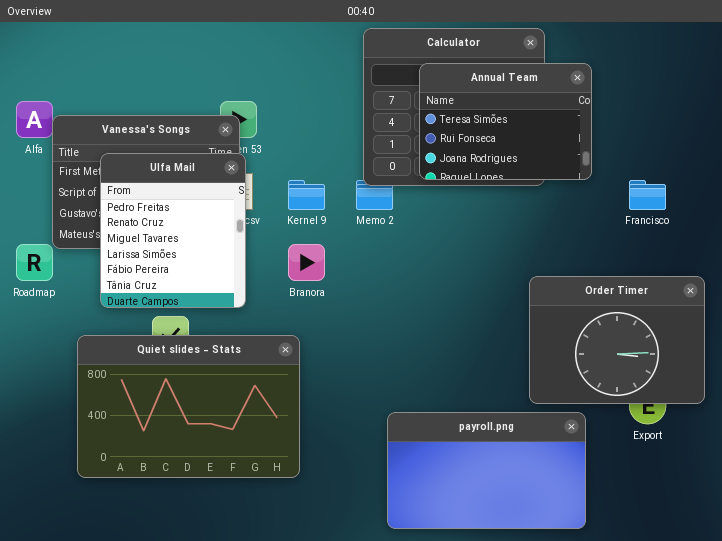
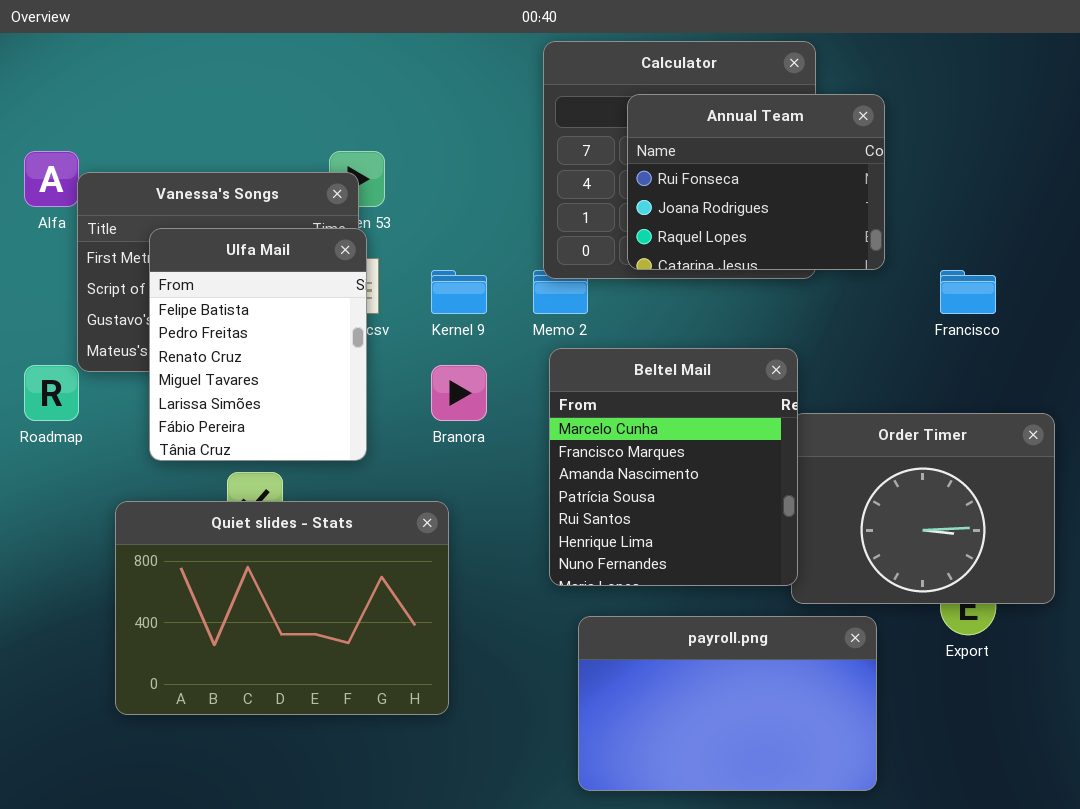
Annual Team: [419,63,592,180] -> [627,94,885,270], scrolled down 1 row
Ulfa Mail: [100,153,246,308] -> [149,228,367,461], scrolled up 1 row
Beltel Mail: none -> [549,348,798,586], opened

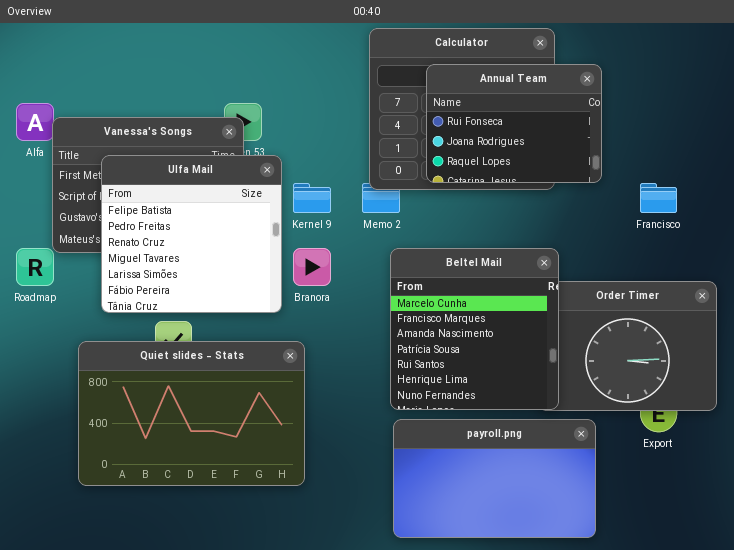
Ulfa Mail: [149,228,367,461] -> [101,155,282,313], resized
Beltel Mail: [549,348,798,586] -> [390,248,559,410], moved

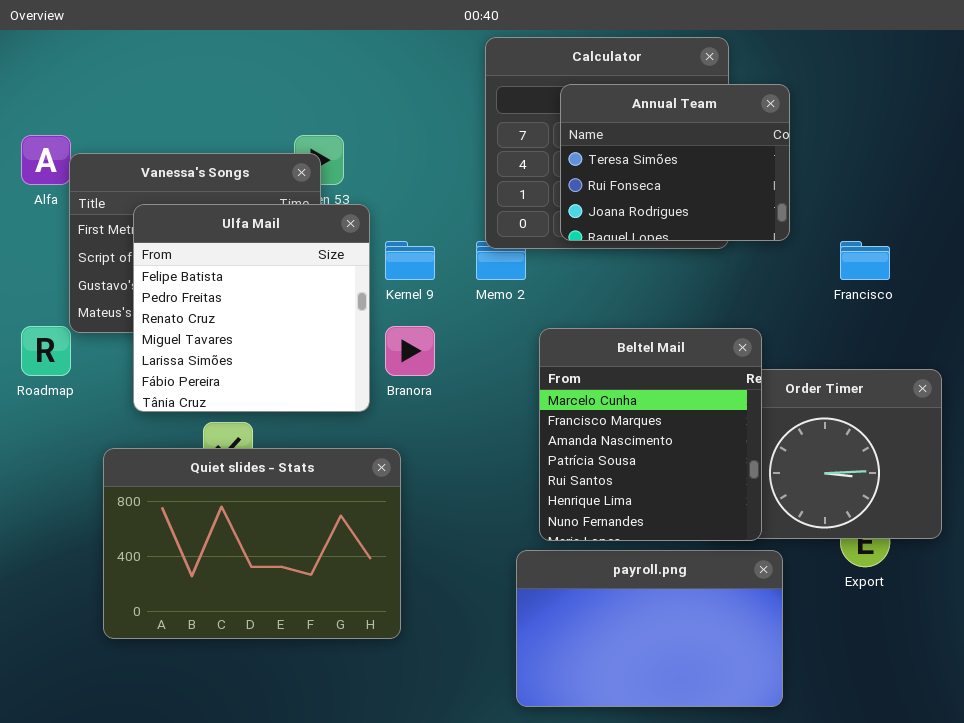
Annual Team: [426,64,602,183] -> [560,84,790,241], scrolled up 1 row
Beltel Mail: [390,248,559,410] -> [539,328,762,541], moved

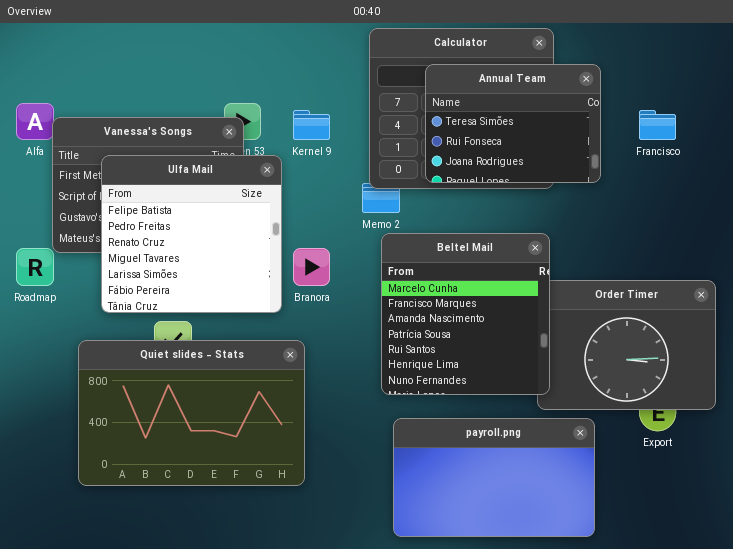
Kernel 9: [385,241,435,280] -> [293,110,330,140], moved
Francisco: [840,241,890,280] -> [639,110,676,140], moved
Beltel Mail: [539,328,762,541] -> [381,233,550,395], moved

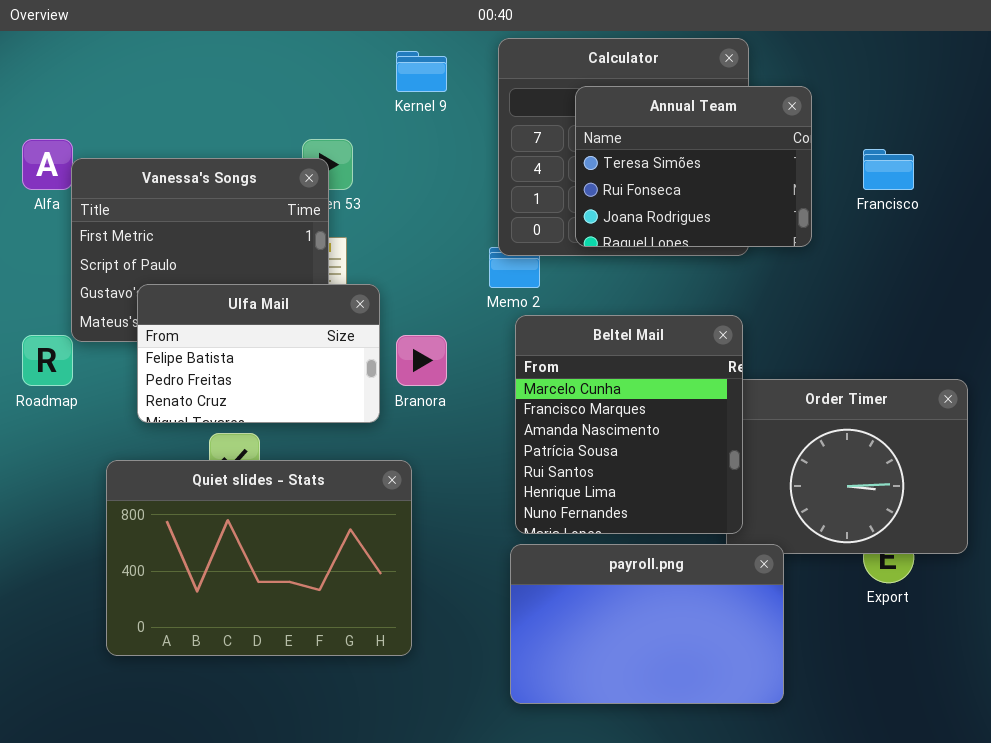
Kernel 9: [293,110,330,140] -> [396,51,447,92], moved
Ulfa Mail: [101,155,282,313] -> [137,284,380,423], resized
payroll.png: [393,418,595,537] -> [510,544,784,704], moved

